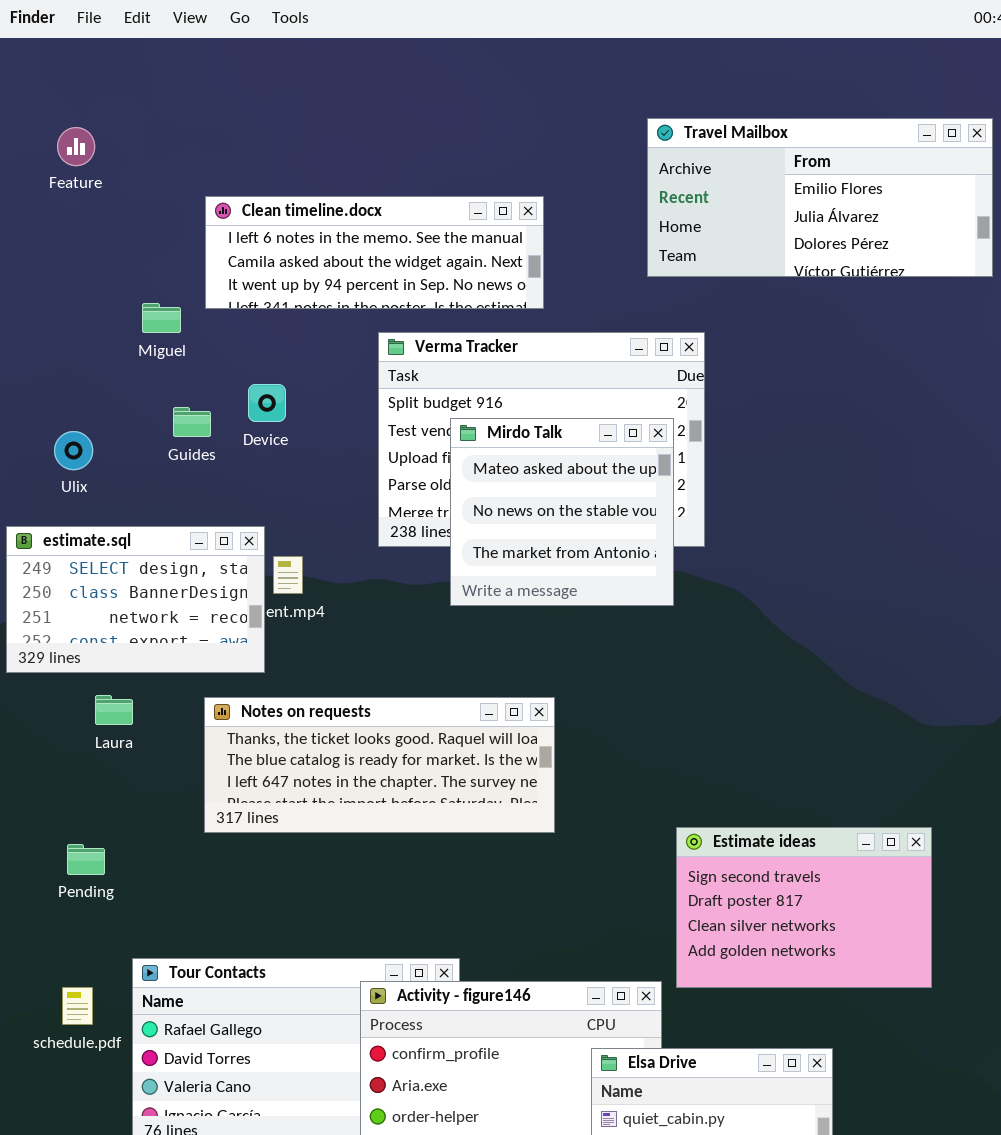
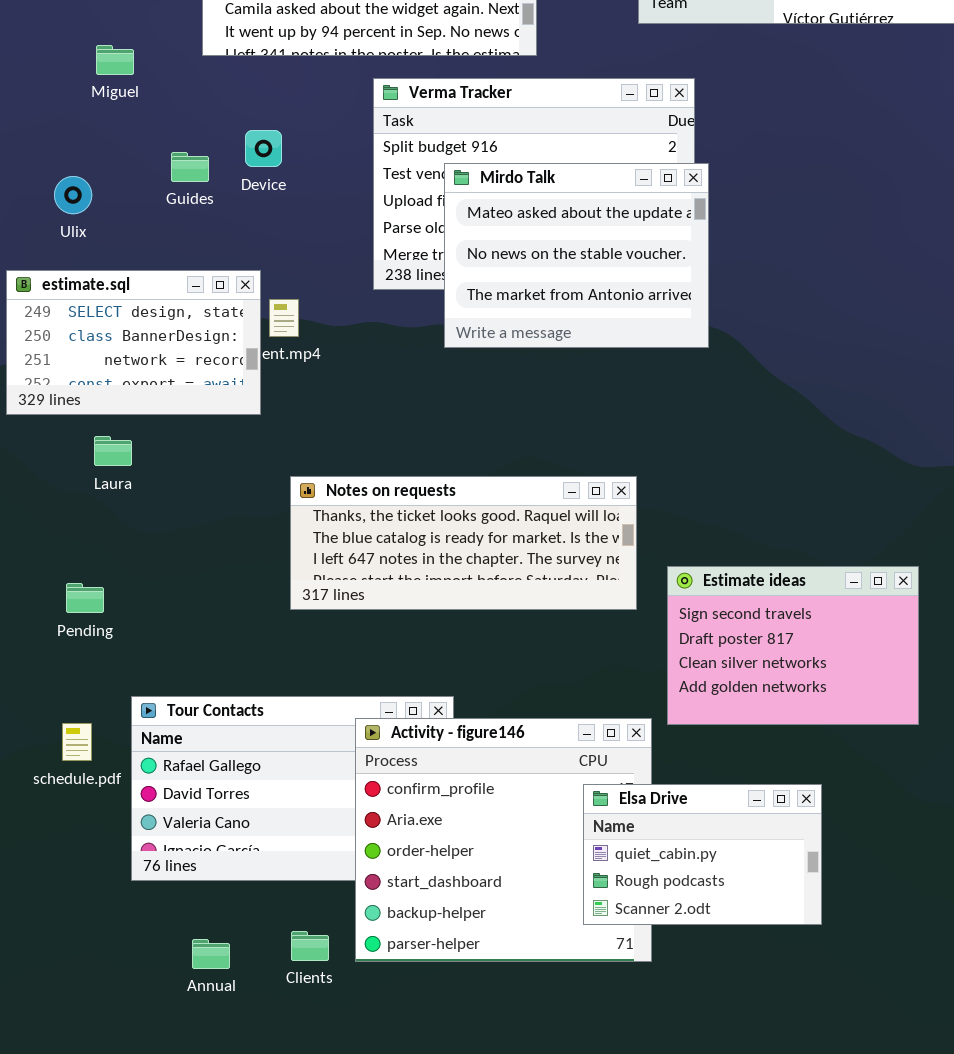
Miguel: [142,303,181,333] -> [96,45,134,75], moved
Mirdo Talk: [450,418,674,606] -> [444,163,709,348], resized
Notes on requests: [204,697,555,833] -> [290,476,637,610], moved

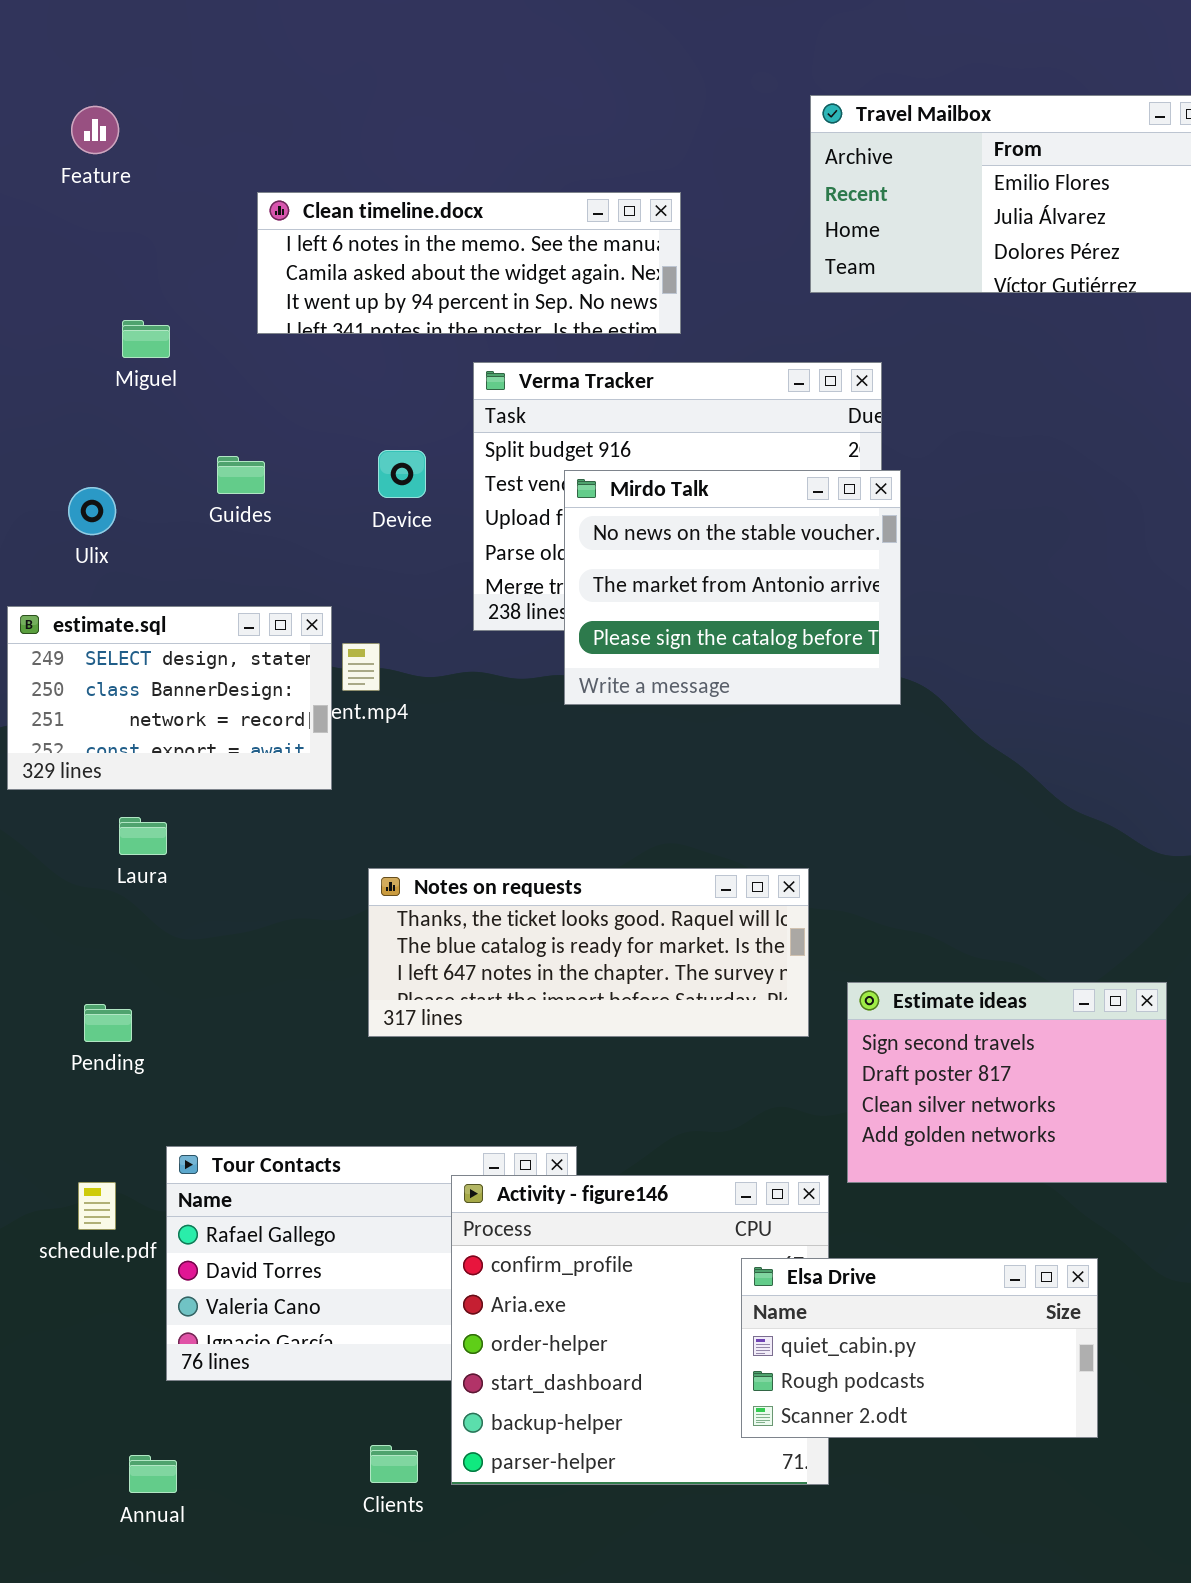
Device: [245,130,282,167] -> [378,450,426,498], moved
Mirdo Talk: [444,163,709,348] -> [564,470,901,705], scrolled down 1 row
Elsa Drive: [583,784,822,925] -> [741,1258,1098,1438], resized
Annual: [192,939,230,969] -> [129,1455,177,1493], moved

